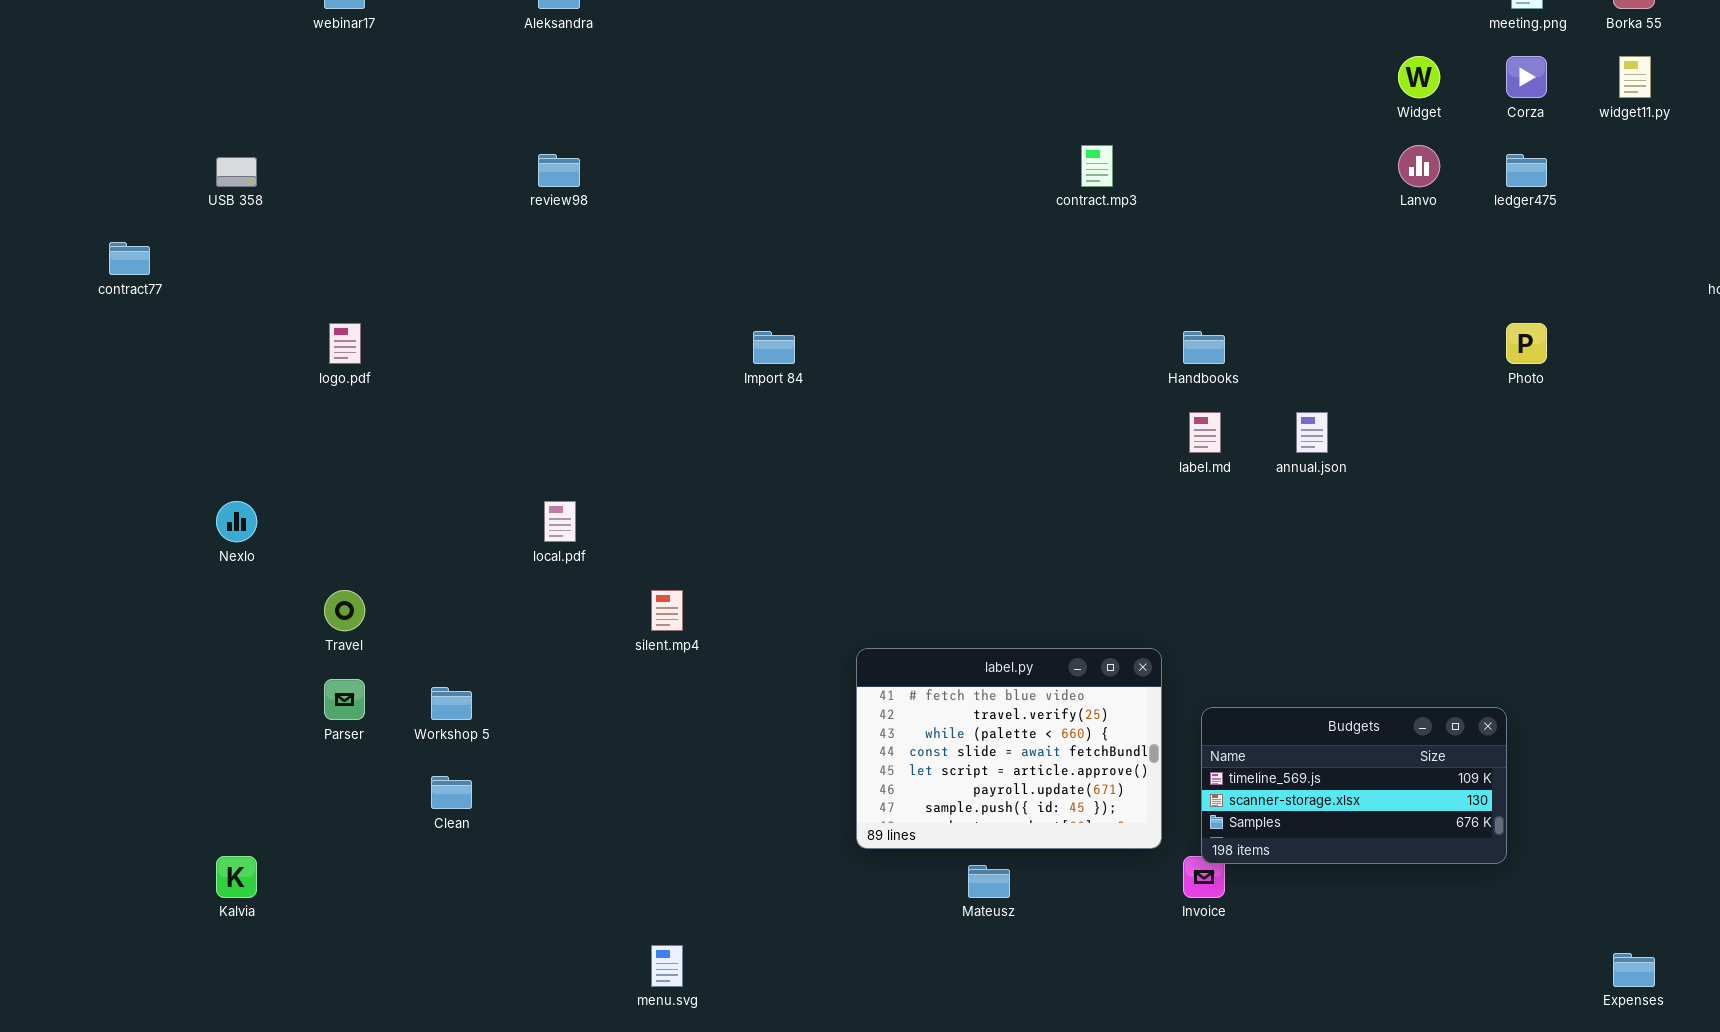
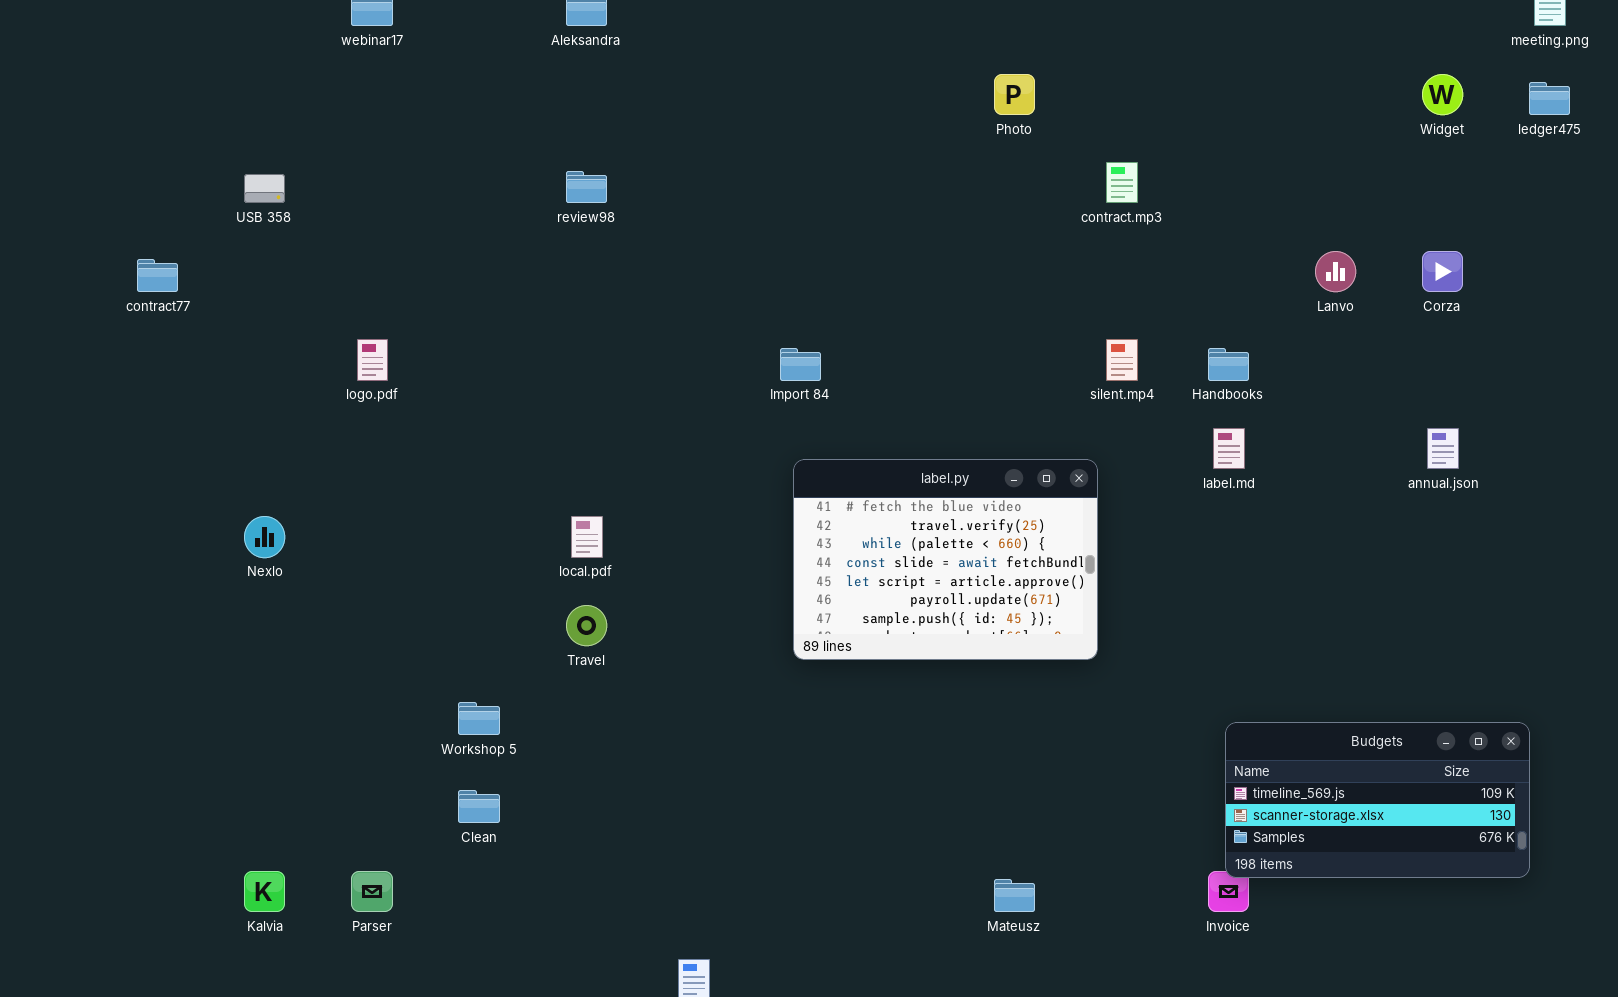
Corza: [1506,56,1547,98] -> [1422,251,1463,292], moved
Lanvo: [1398,145,1440,187] -> [1315,251,1356,292], moved
ledger475: [1506,154,1547,187] -> [1529,82,1570,115], moved
Photo: [1506,323,1547,364] -> [994,74,1035,115], moved
annual.json: [1296,412,1328,453] -> [1427,428,1459,469], moved
Travel: [324,590,365,631] -> [566,605,607,646], moved
silent.mp4: [651,590,683,631] -> [1106,339,1138,381], moved
label.py: [856,648,1162,849] -> [793,459,1098,660], moved
Parser: [324,679,365,720] -> [351,871,393,912], moved

